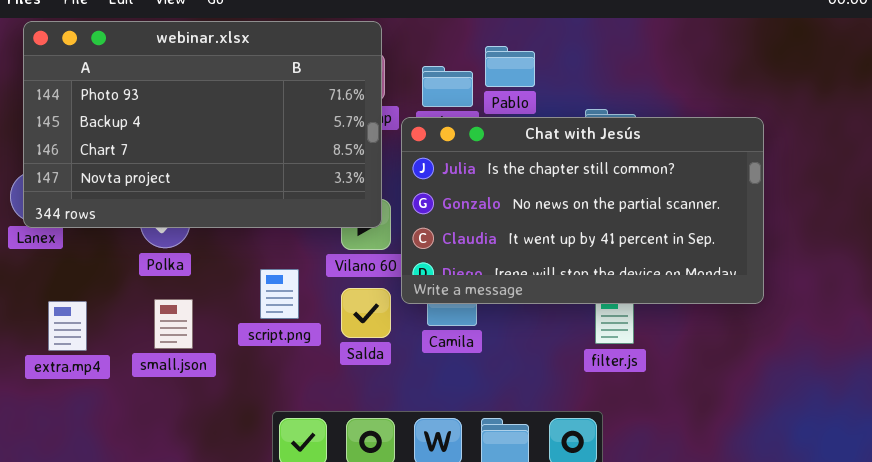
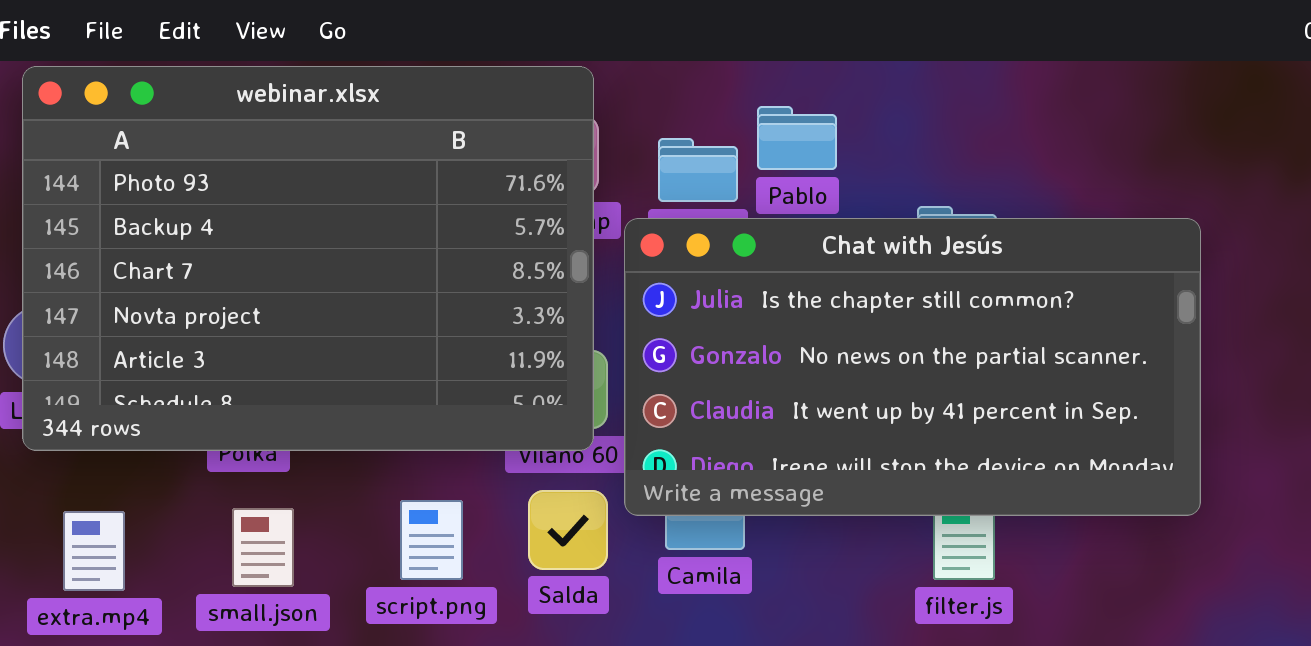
webinar.xlsx: [23,21,382,228] -> [22,66,594,451], resized
script.png: [260,269,299,319] -> [400,500,463,580], moved

